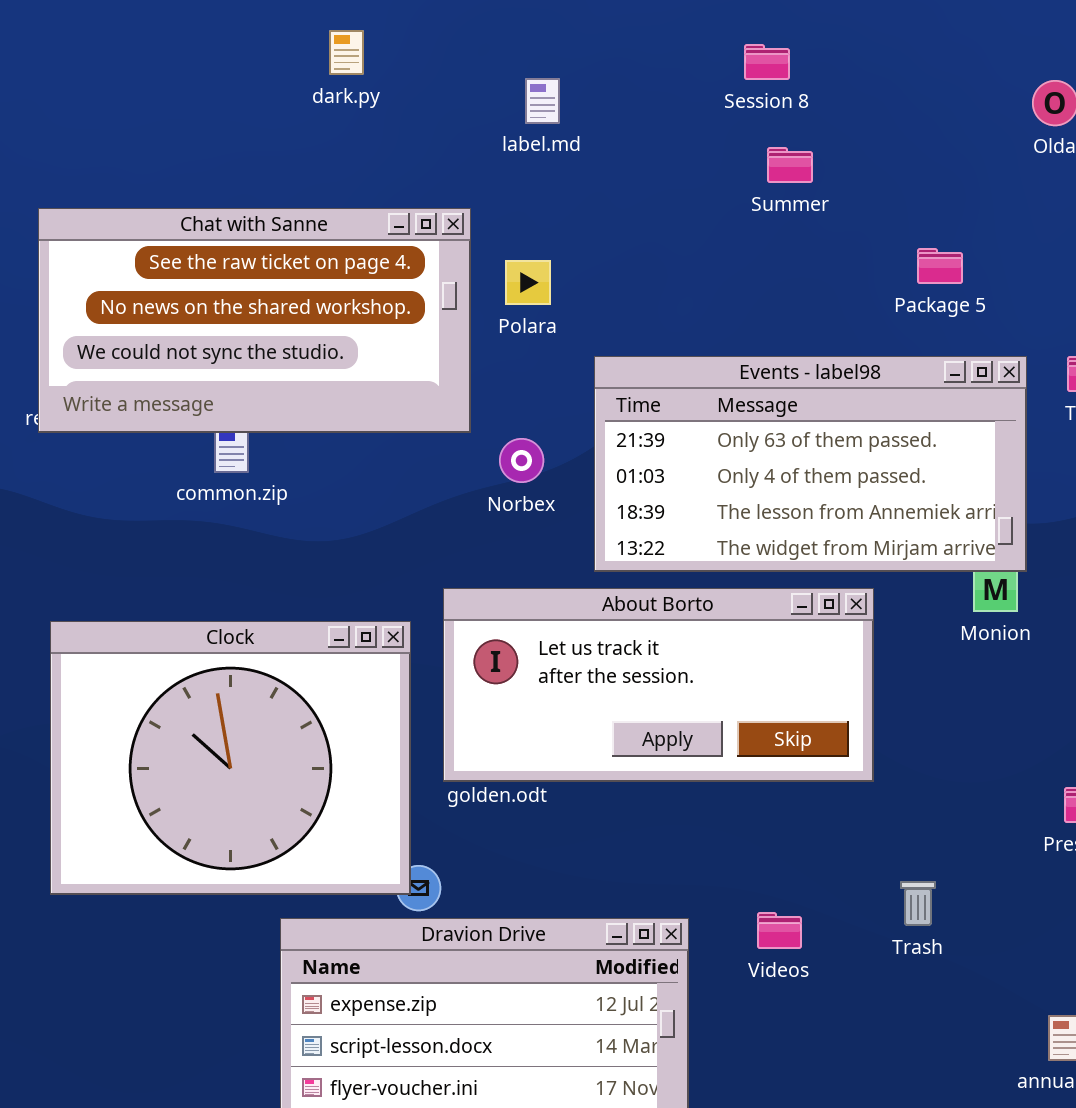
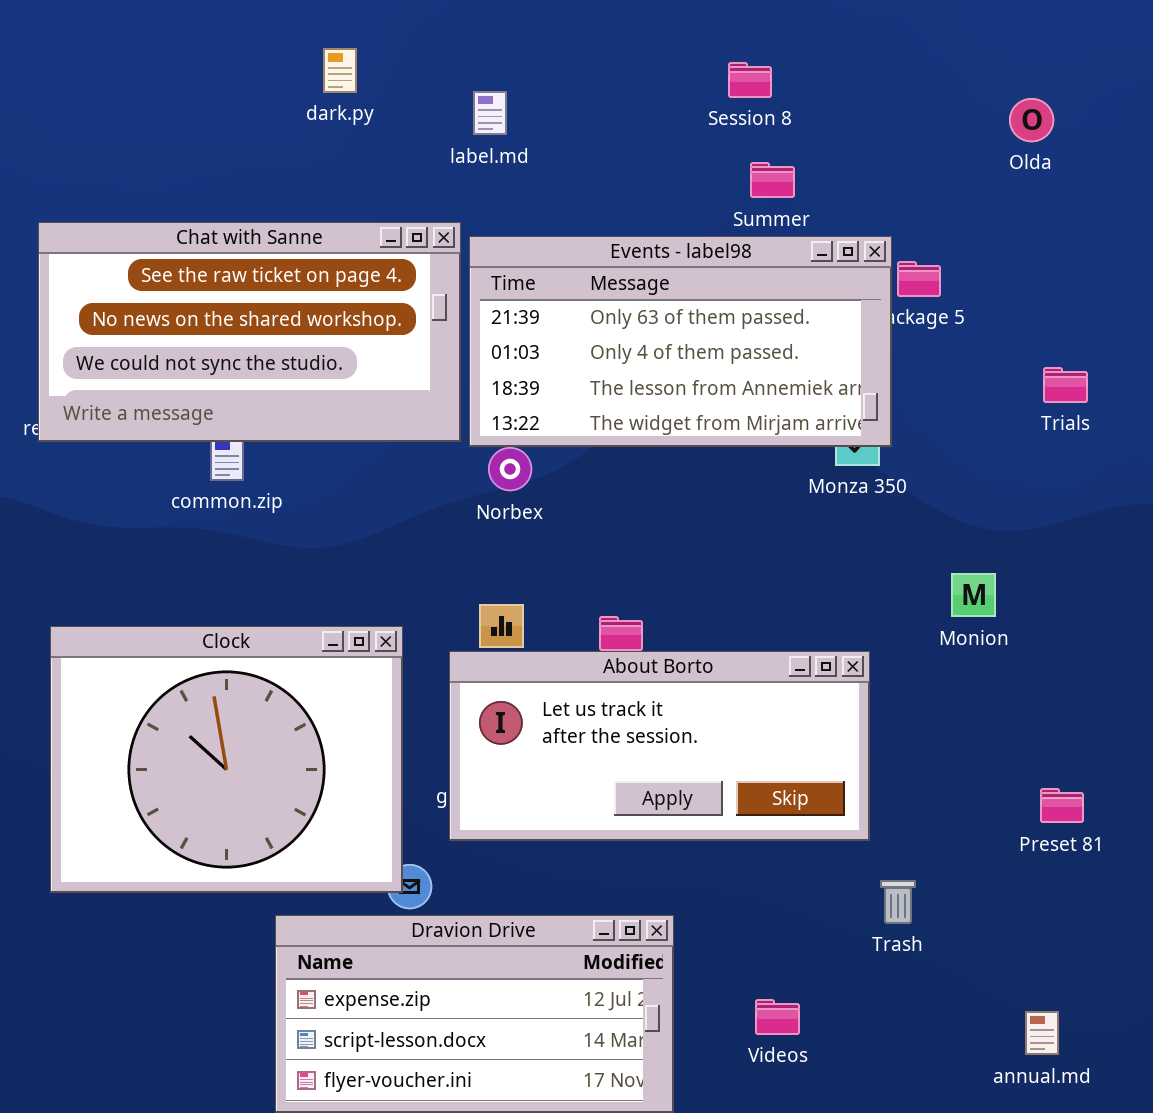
label.md: [525,78,560,124] -> [473,91,507,135], moved
Events - label98: [594,356,1027,572] -> [469,236,892,447], moved
About Borto: [443,588,874,782] -> [449,651,870,841], moved
Videos: [757,912,802,949] -> [755,999,800,1035], moved

